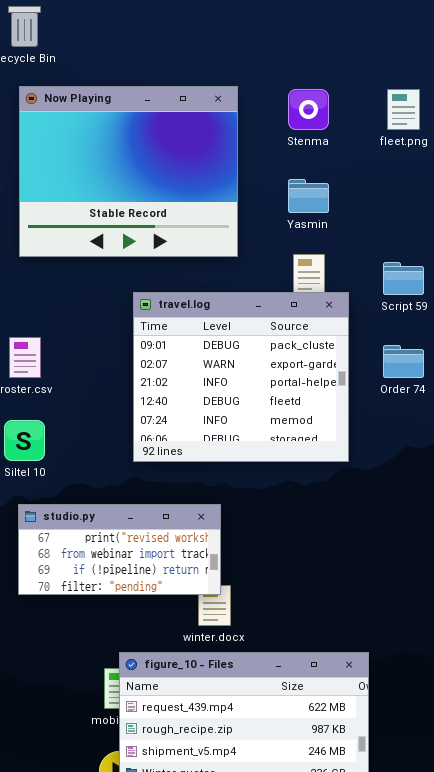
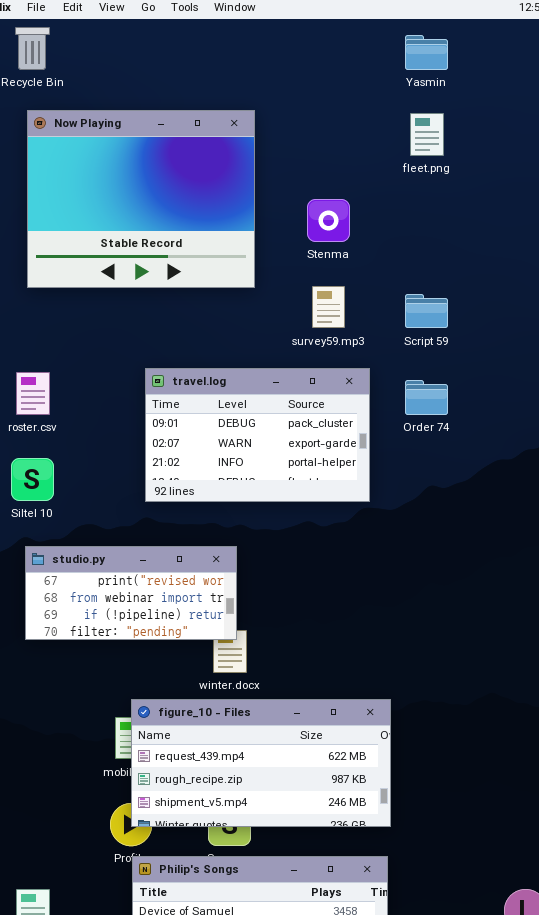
Stenma: [288,89,329,130] -> [307,199,350,242], moved
Yasmin: [288,179,329,213] -> [405,35,448,70], moved
travel.log: [133,292,349,462] -> [145,368,370,502], resized

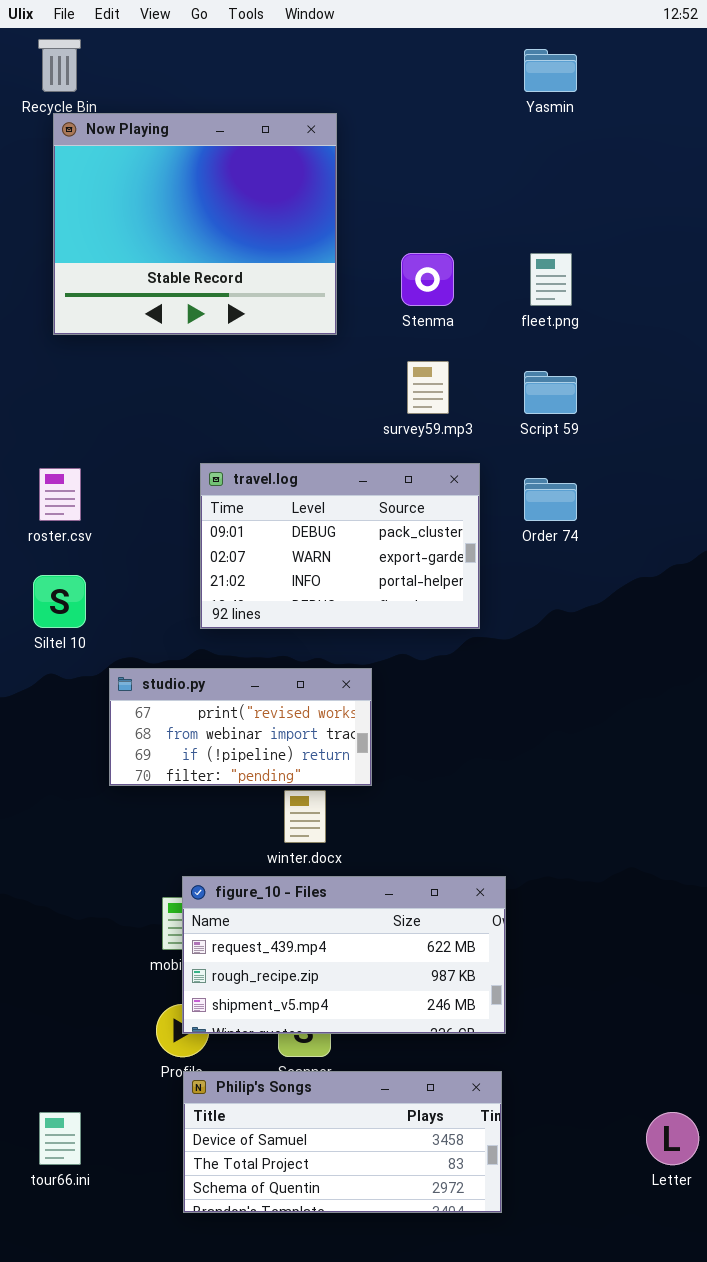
Now Playing: [27,110,255,288] -> [53,113,337,335], moved
fleet.png: [410,113,444,156] -> [530,253,572,306], moved
studio.py: [25,546,237,640] -> [109,668,372,786], moved

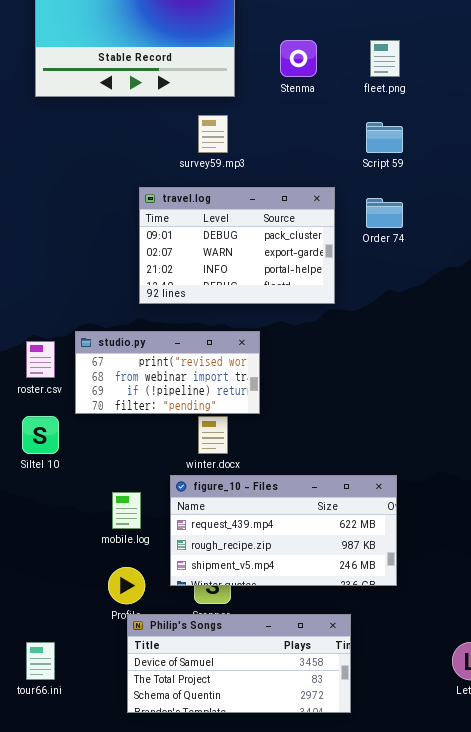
survey59.mp3: [407,361,449,414] -> [198,115,228,153], moved
roster.csv: [39,468,81,521] -> [26,341,55,378], moved
Siltel 10: [33,575,86,628] -> [22,416,59,454], moved
figure_10 - Files: [182,876,506,1034] -> [170,475,397,586], moved

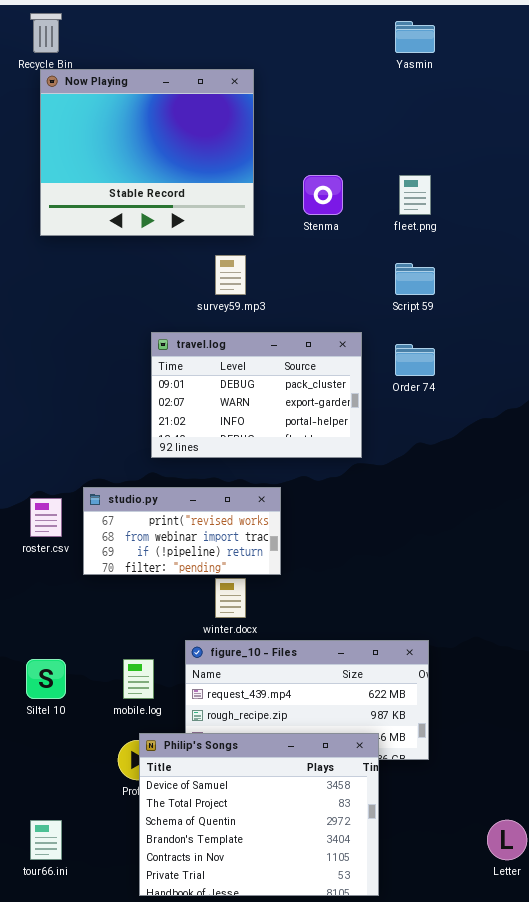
Siltel 10: [22,416,59,454] -> [26,659,66,699], moved
Philip's Songs: [127,614,351,713] -> [139,733,379,896], resized

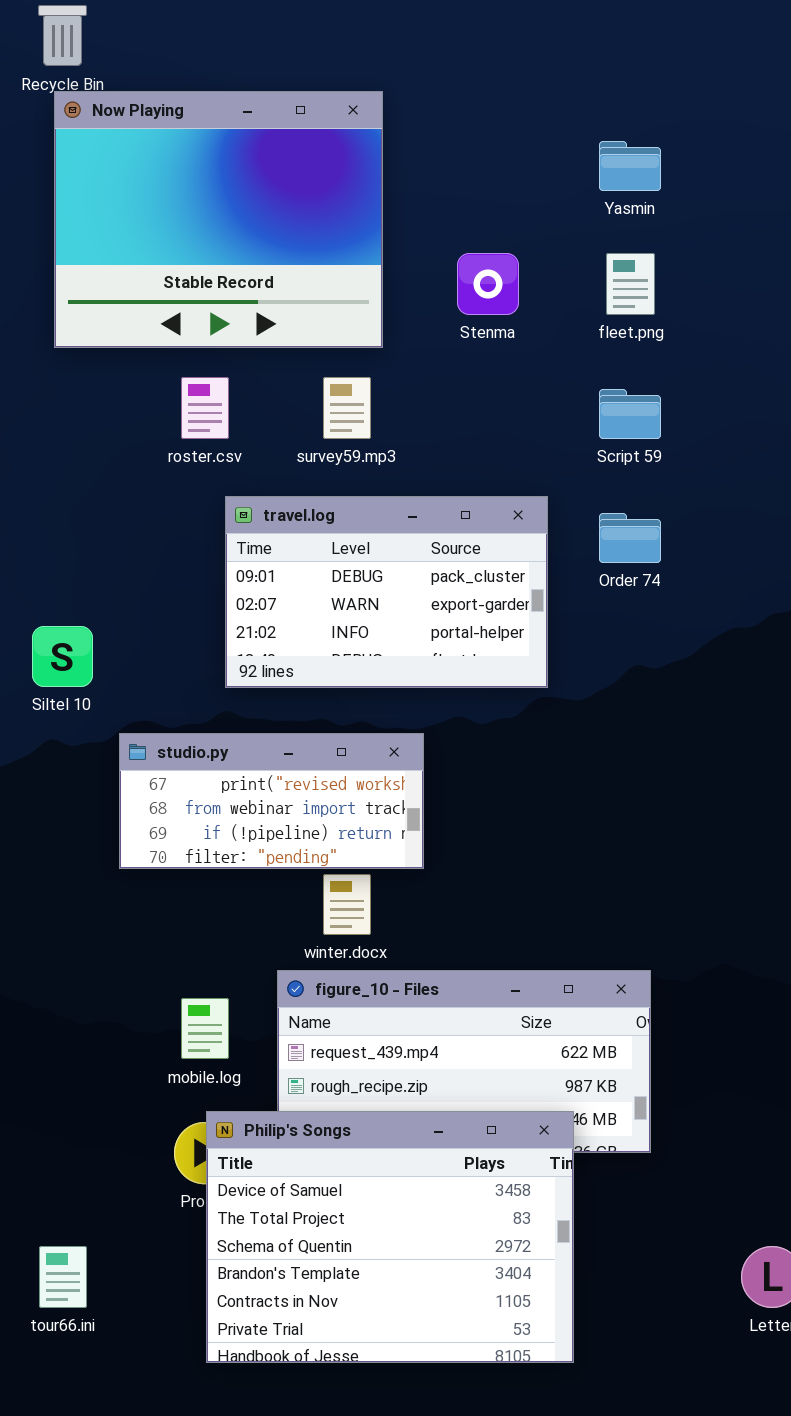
Yasmin: [395,21,435,53] -> [599,141,661,191], moved
roster.csv: [30,498,62,537] -> [181,377,229,439], moved
Siltel 10: [26,659,66,699] -> [32,626,93,687], moved

